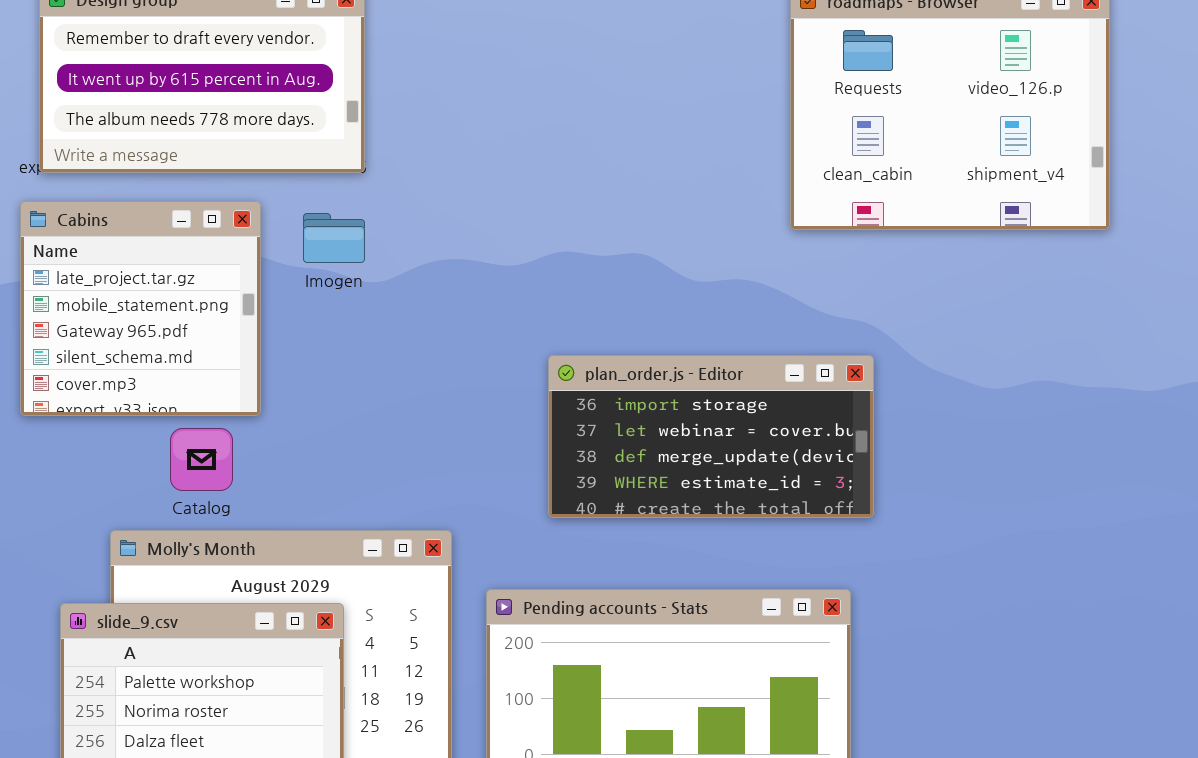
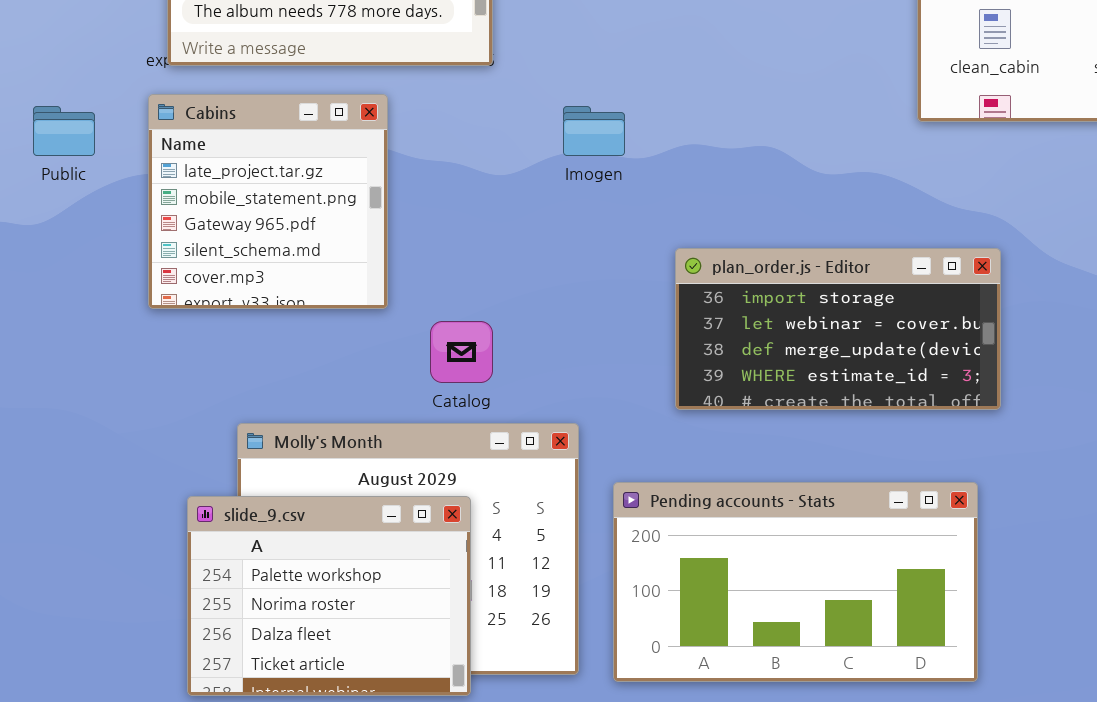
Imogen: [303,213,365,263] -> [563,106,625,156], moved
Catalog: [170,428,233,491] -> [430,321,493,383], moved

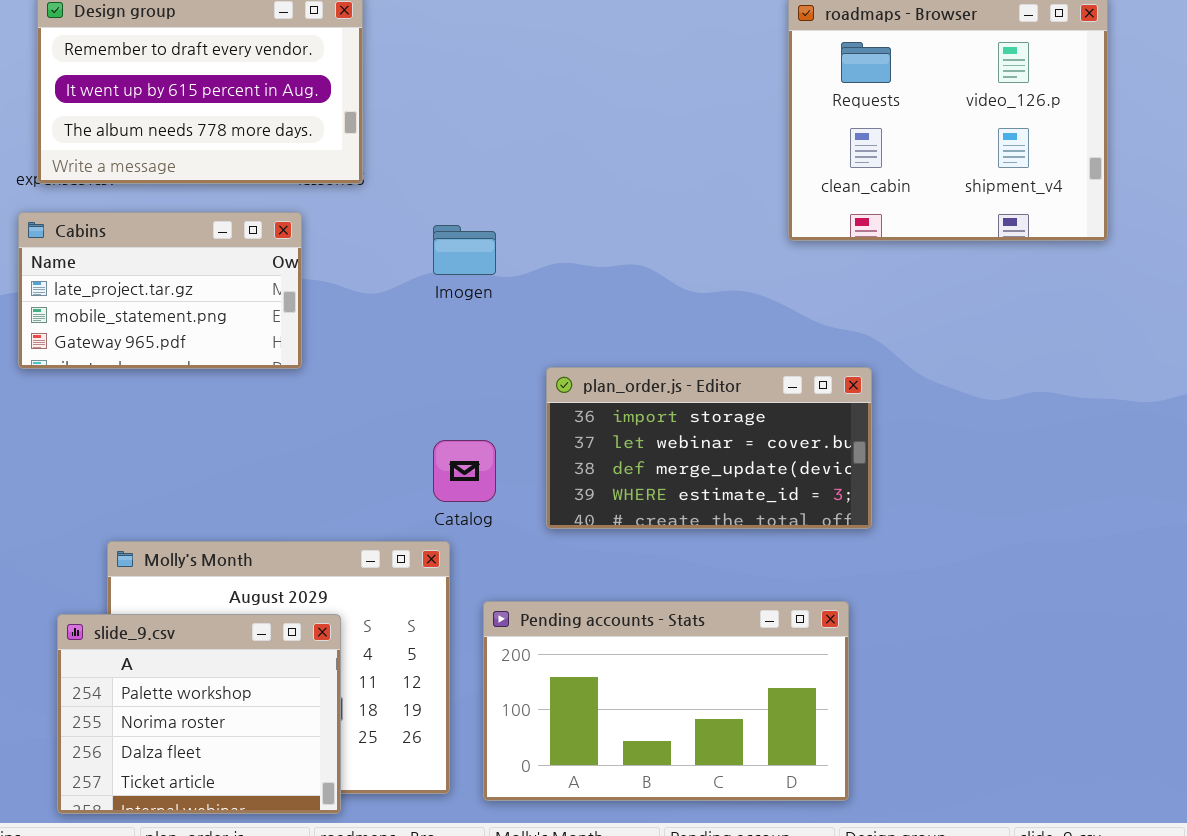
Cabins: [148,94,388,309] -> [18,212,302,369], resized
Catalog: [430,321,493,383] -> [433,440,496,502], moved

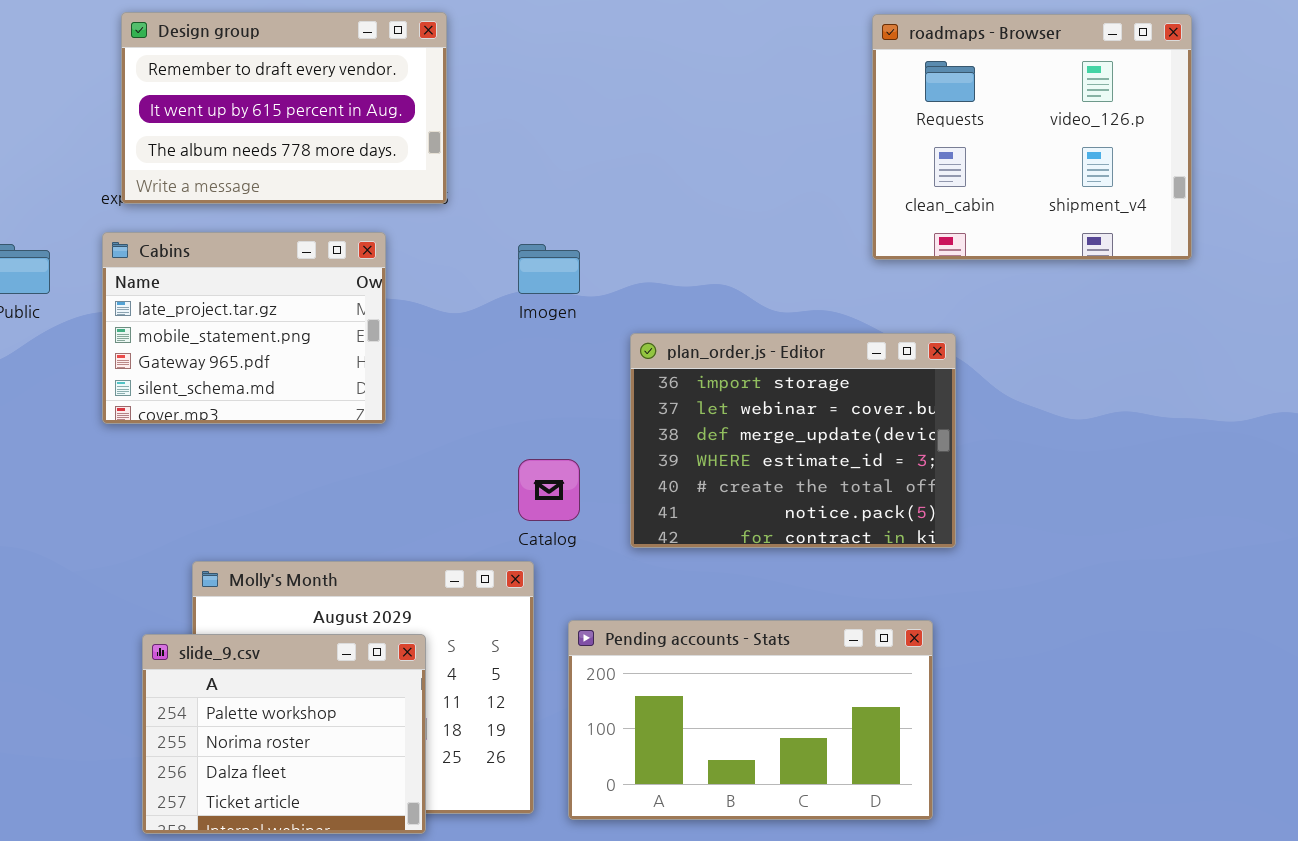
Cabins: [18,212,302,369] -> [102,232,386,424], resized
plan_order.js - Editor: [546,367,872,529] -> [630,333,956,548], resized

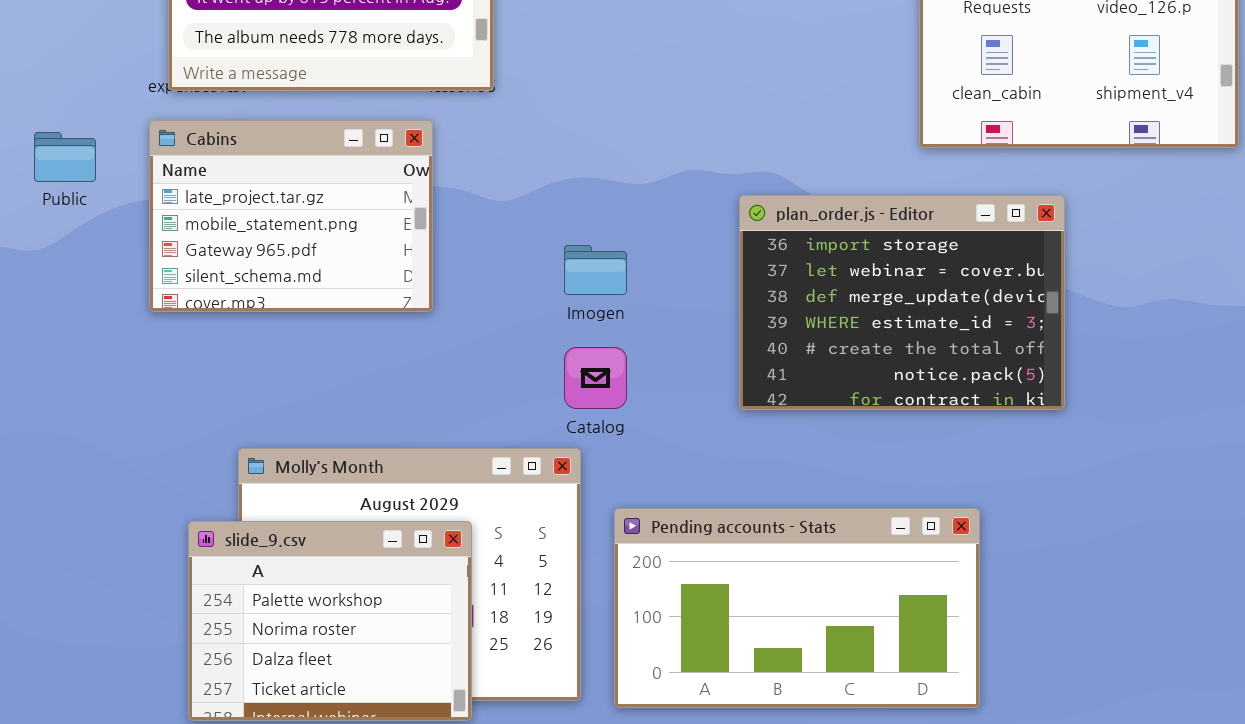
Imogen: [518,244,580,294] -> [564,245,627,295], moved
plan_order.js - Editor: [630,333,956,548] -> [739,195,1065,410], moved

